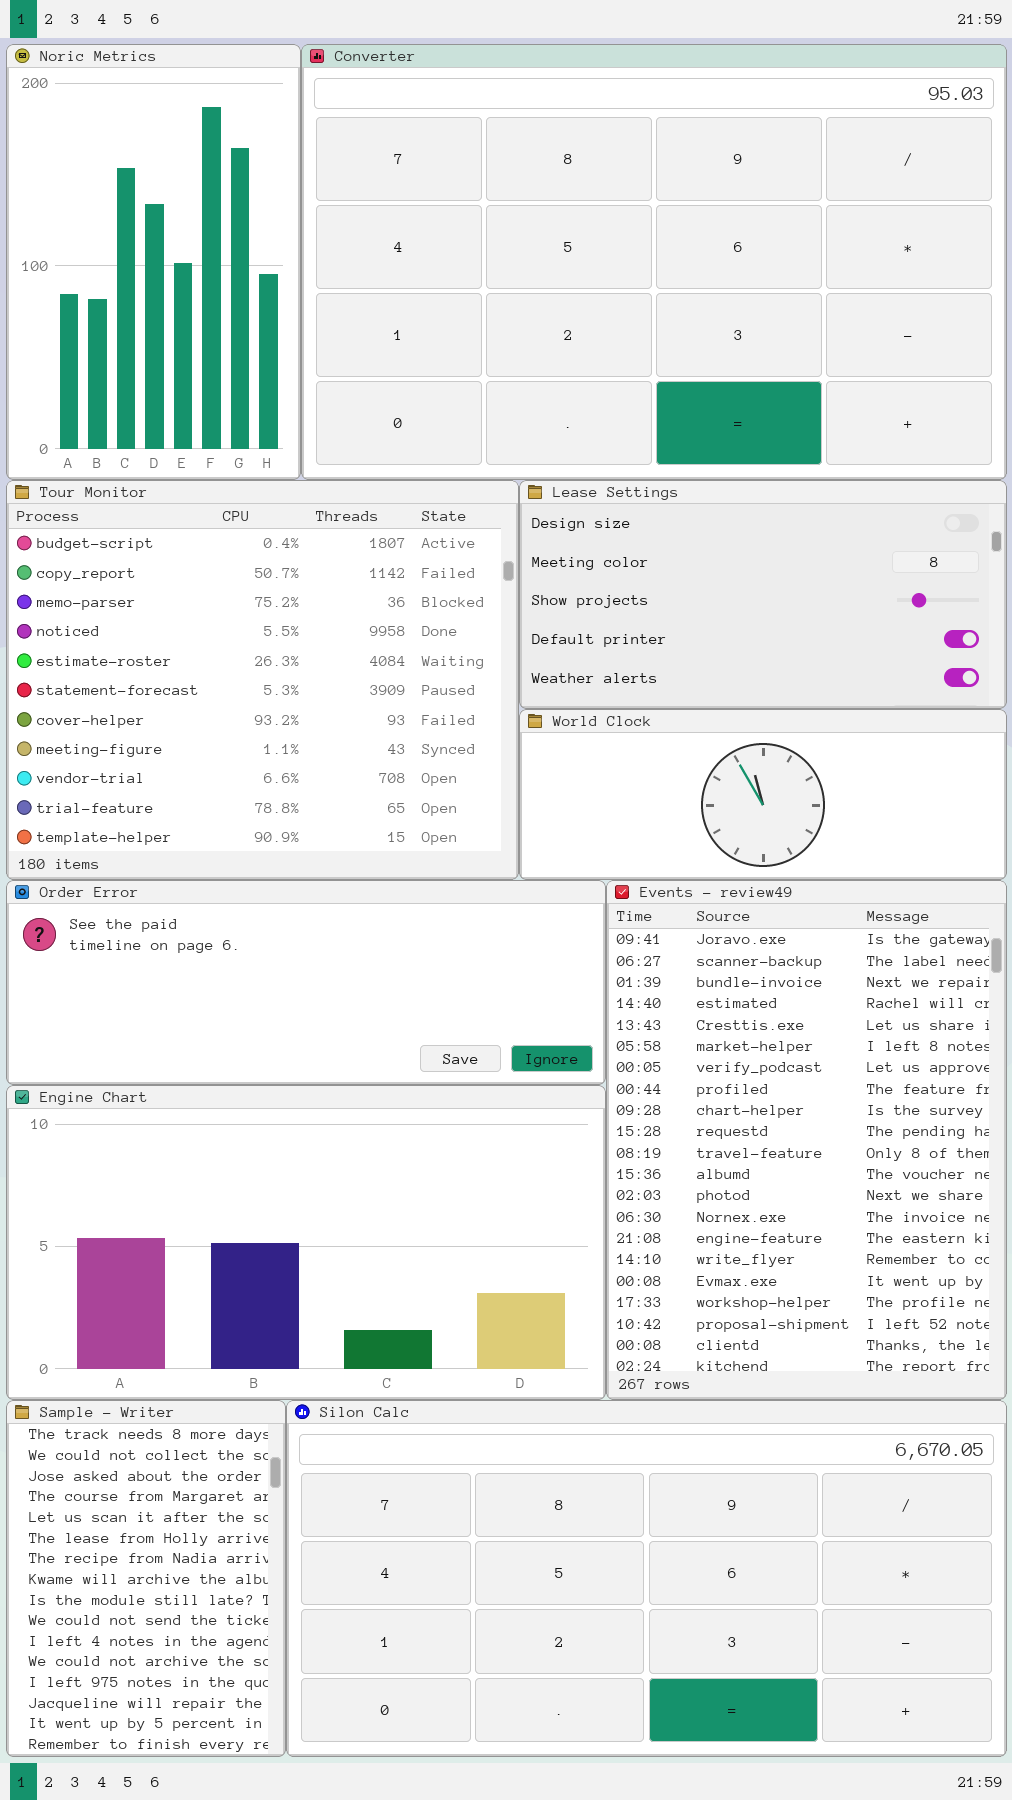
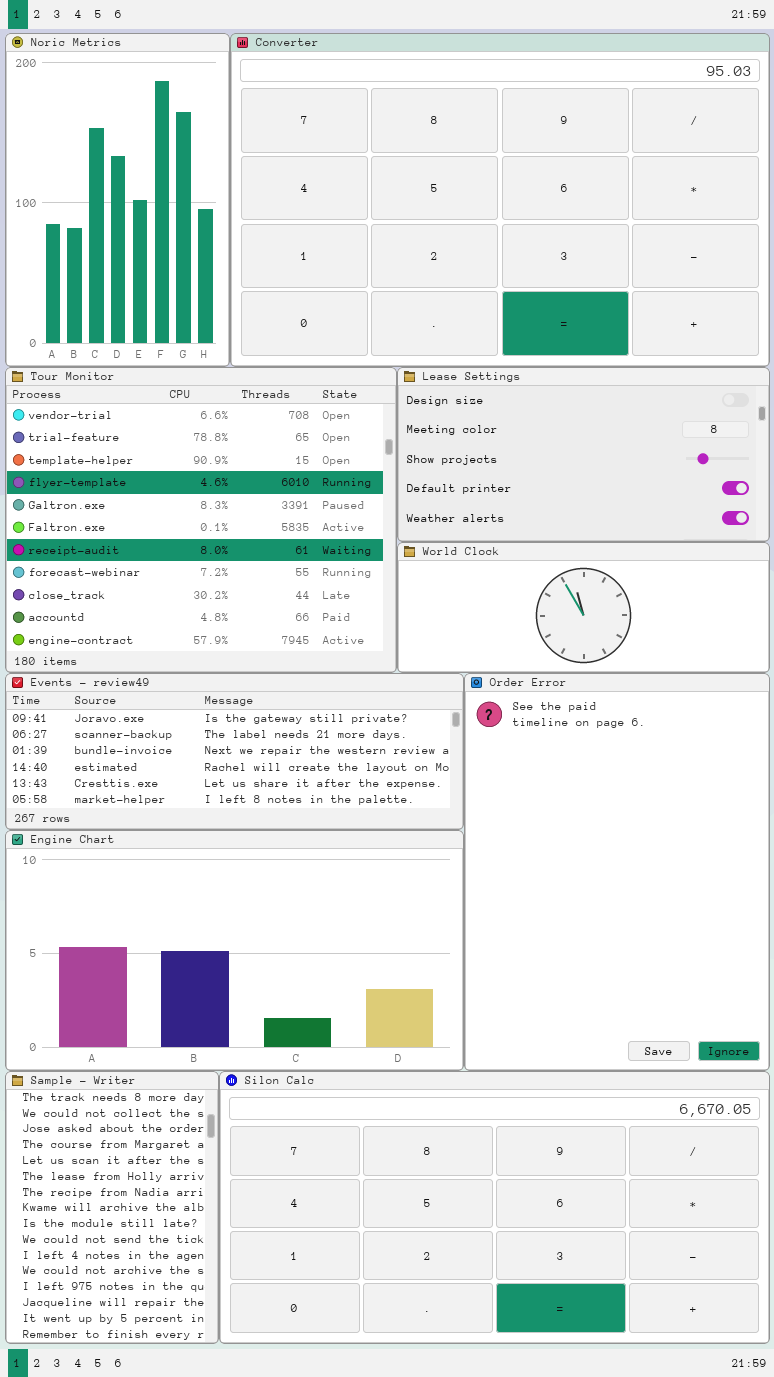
Tour Monitor: [6,480,519,880] -> [5,367,397,673], scrolled down 8 rows
Order Error: [6,880,606,1085] -> [464,673,770,1071], moved, resized
Events - review49: [606,880,1007,1400] -> [5,673,464,830], moved, resized

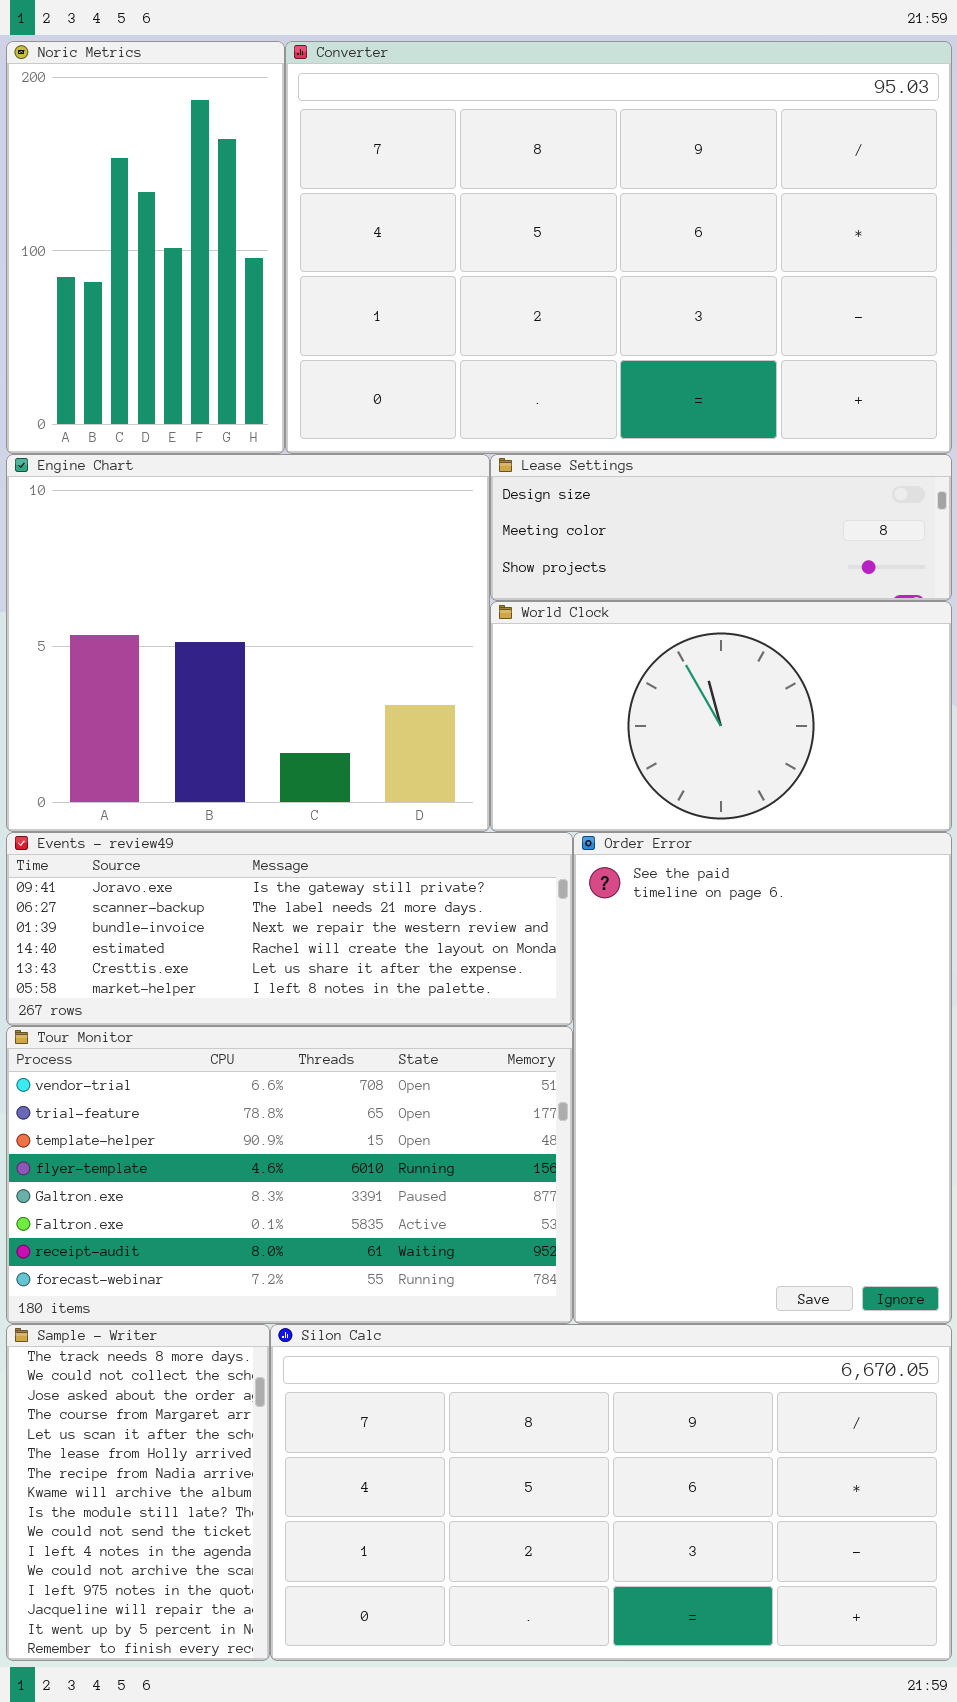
Tour Monitor: [5,367,397,673] -> [6,1026,573,1324], moved, resized
Lease Settings: [397,367,770,542] -> [490,454,952,601], resized
World Clock: [397,542,770,673] -> [490,601,952,832], resized
Engine Chart: [5,830,464,1071] -> [6,454,490,832], moved, resized

